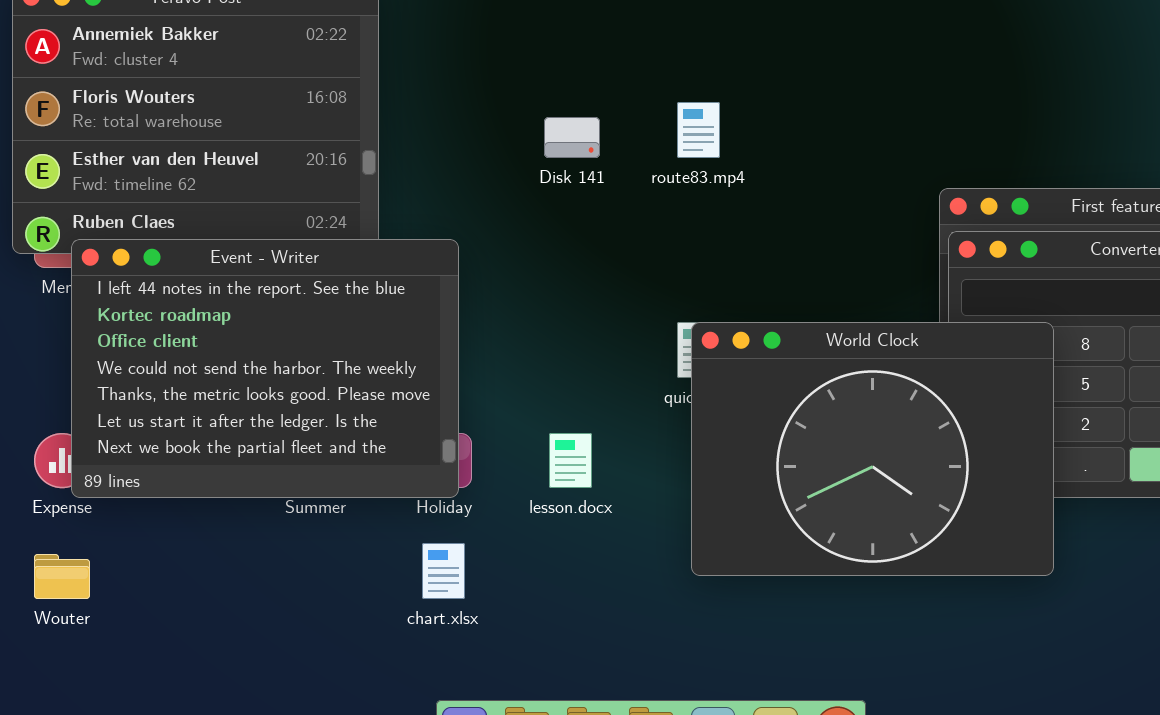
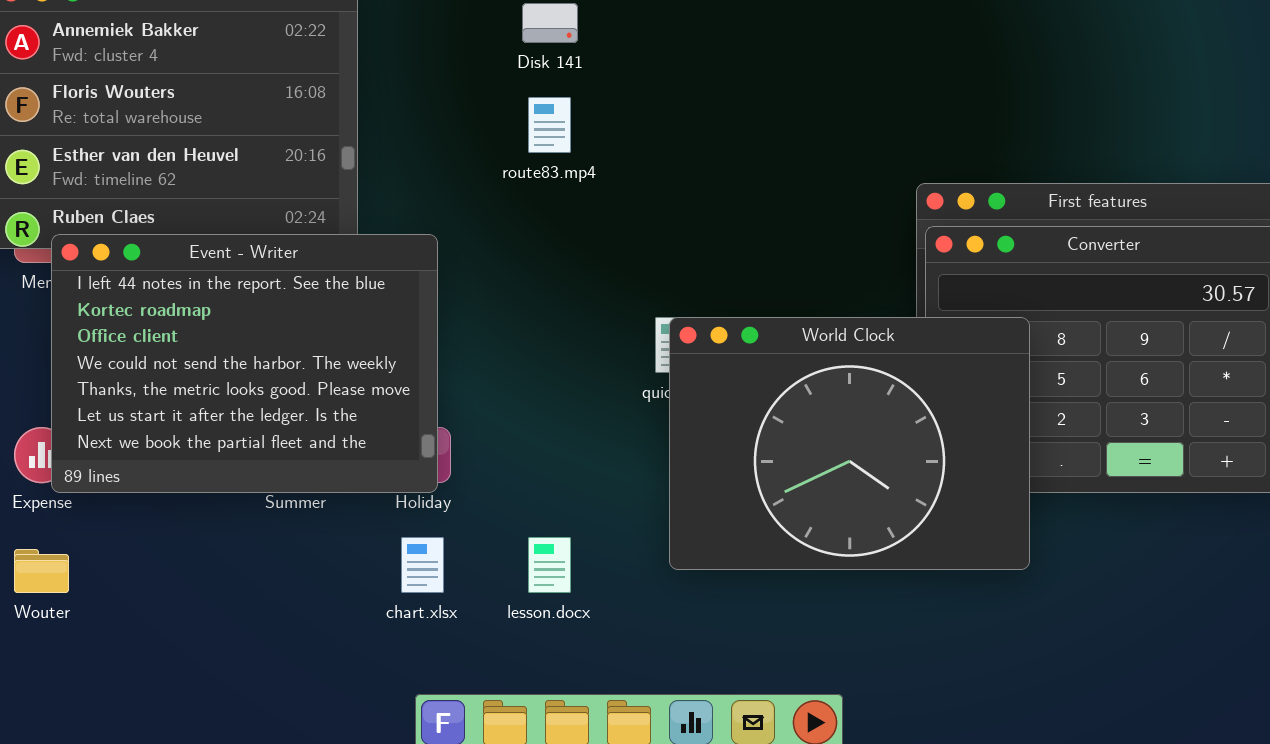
route83.mp4: [677,102,720,158] -> [528,97,571,153], moved
Disk 141: [544,117,600,158] -> [522,3,578,43], moved
lesson.docx: [549,433,592,488] -> [528,537,571,593], moved

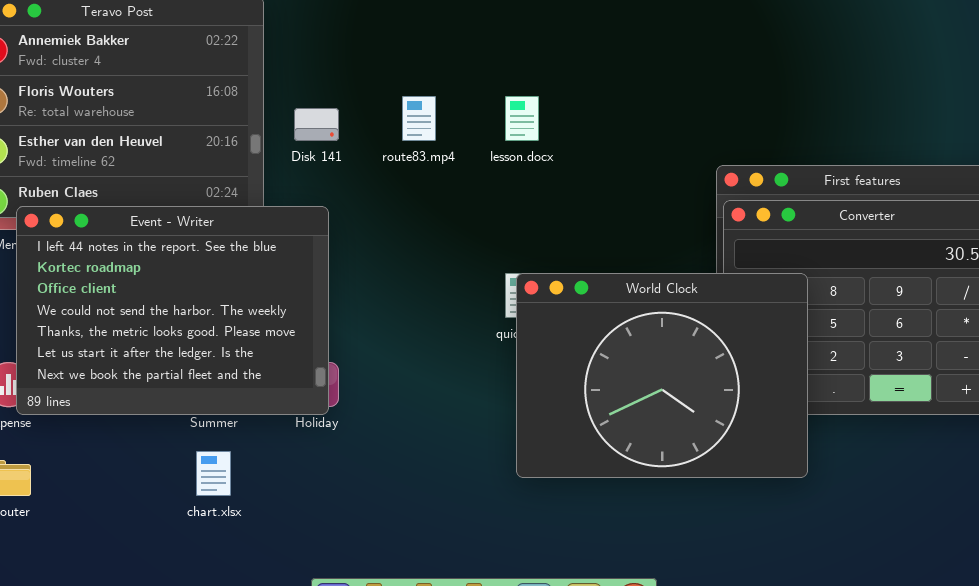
Disk 141: [522,3,578,43] -> [294,108,339,141], moved
chart.xlsx: [401,537,444,593] -> [196,451,231,496], moved
lesson.docx: [528,537,571,593] -> [505,96,539,141], moved

